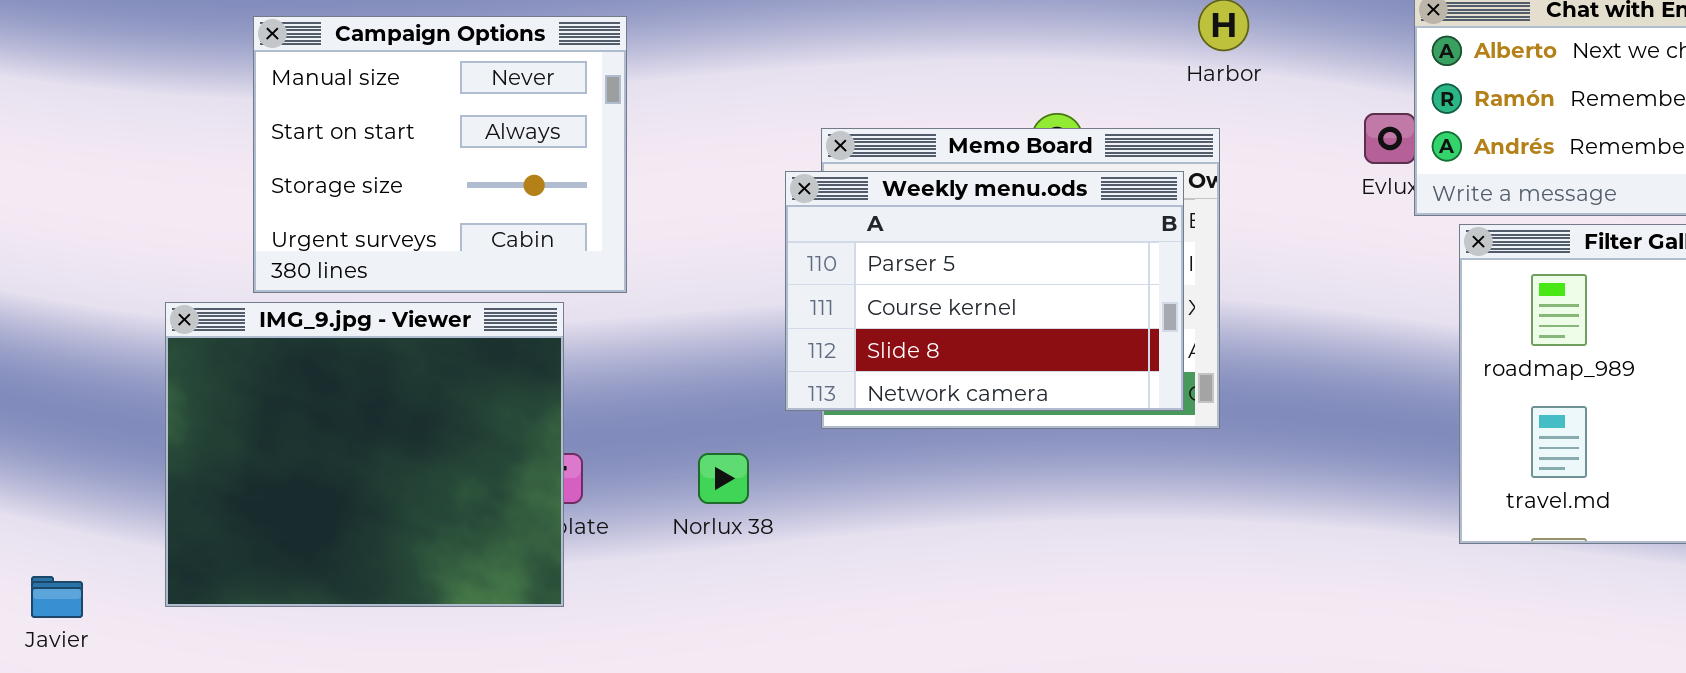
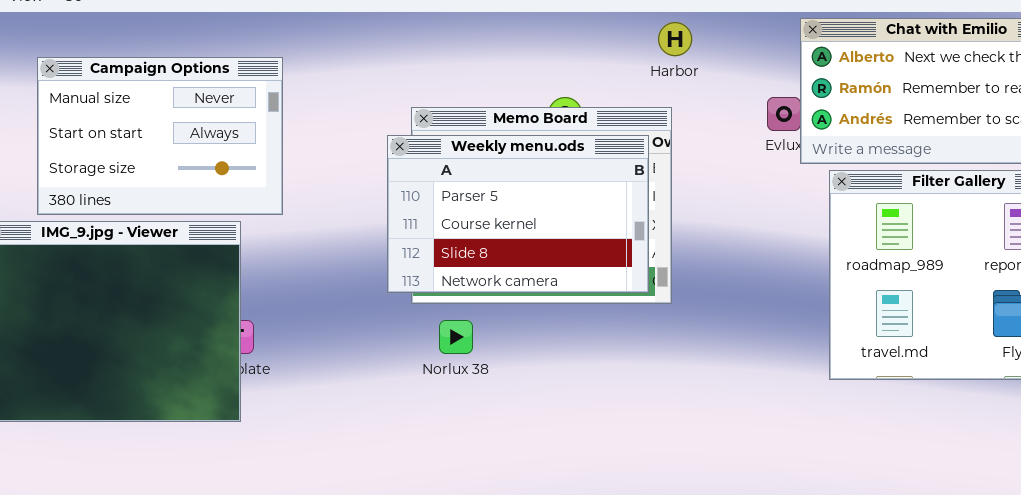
Campaign Options: [253,16,627,293] -> [37,57,283,215], resized
Norlux 38: [698,453,749,504] -> [439,320,473,354], moved

